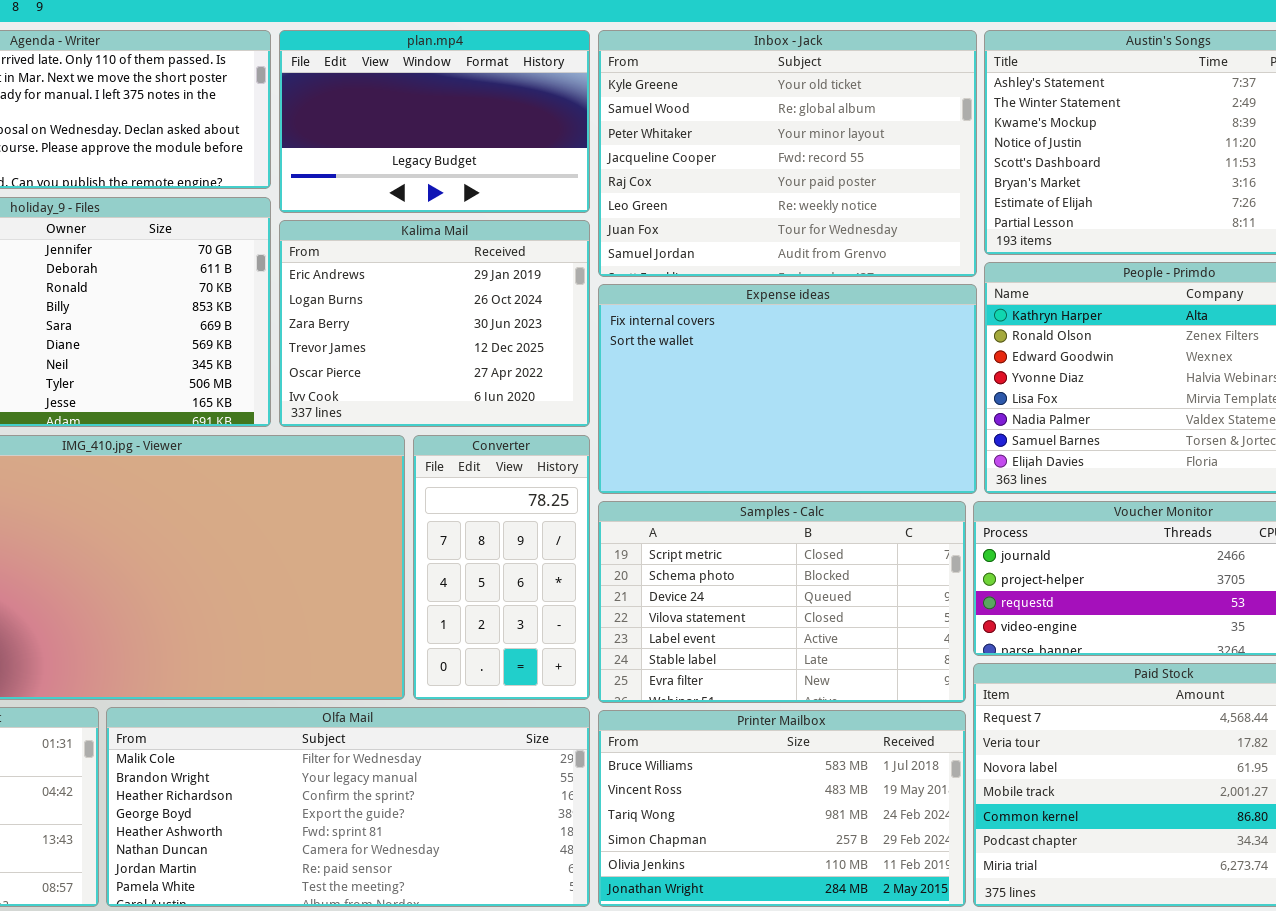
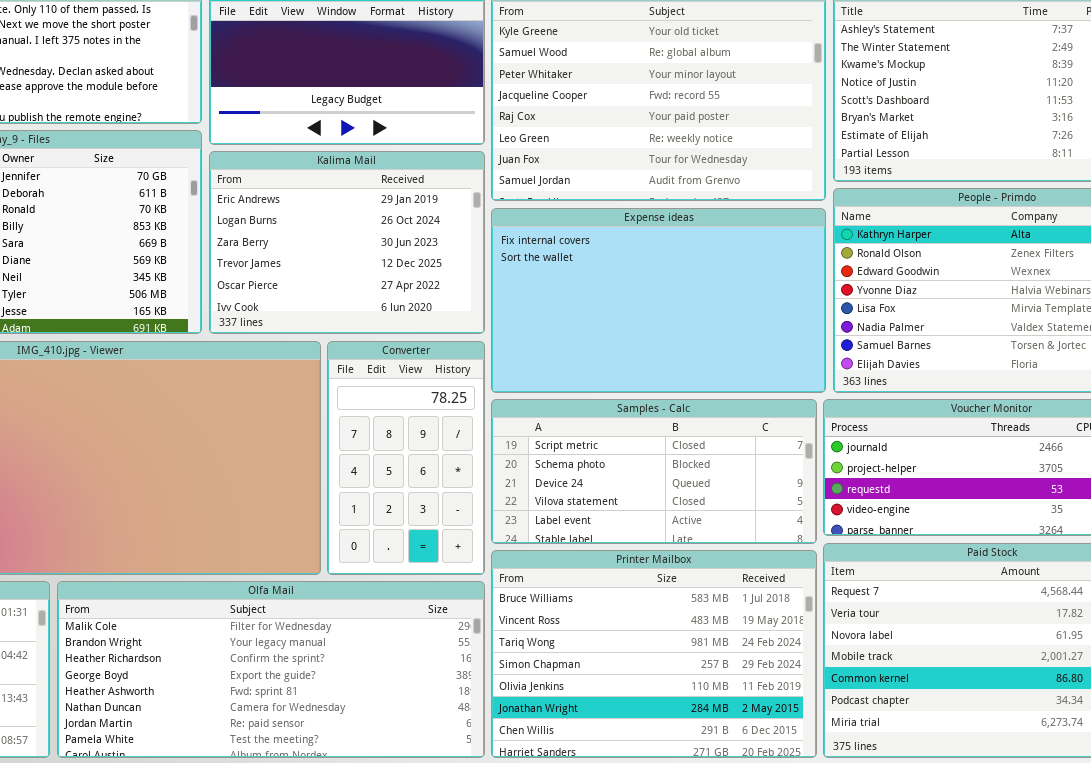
Samples - Calc: [598,501,966,703] -> [491,399,817,544], resized
Printer Mailbox: [598,710,966,907] -> [491,550,817,758], resized

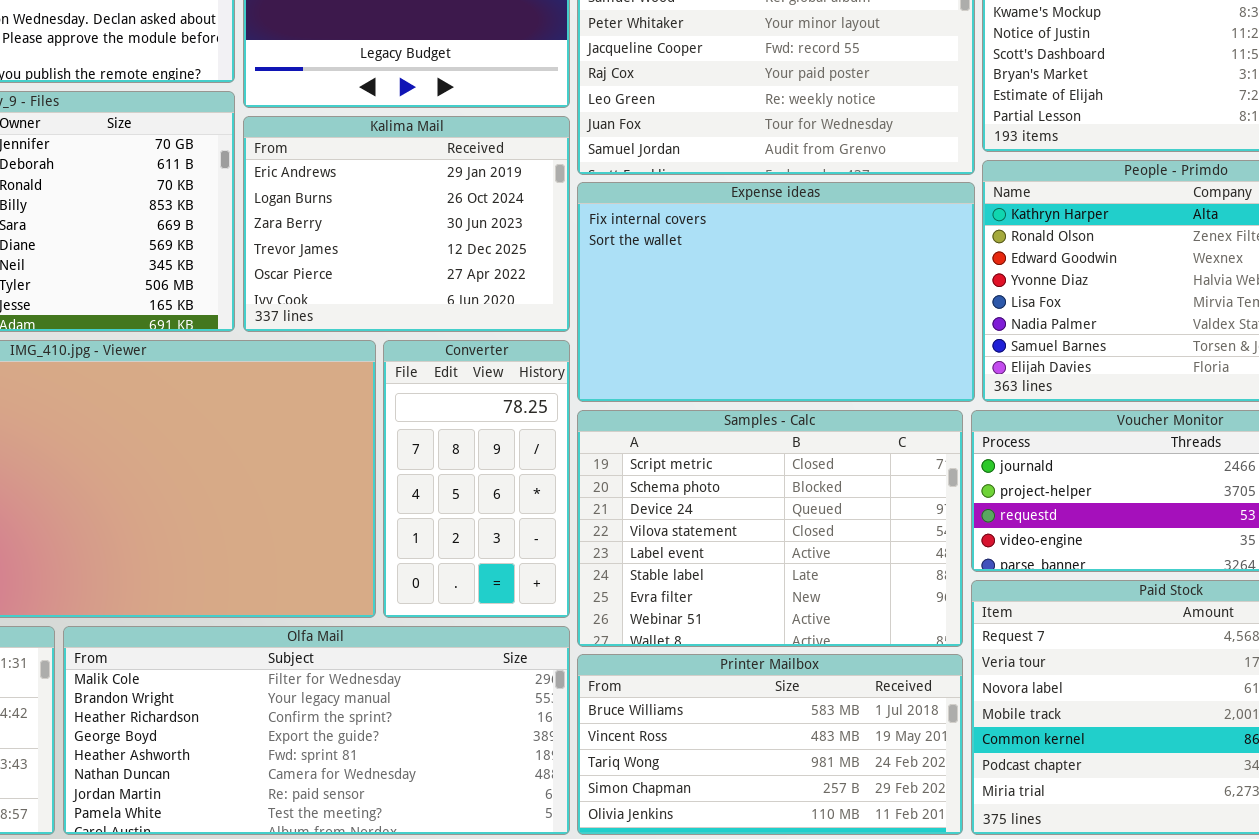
Samples - Calc: [491,399,817,544] -> [577,410,963,647], resized
Printer Mailbox: [491,550,817,758] -> [577,654,963,835], resized

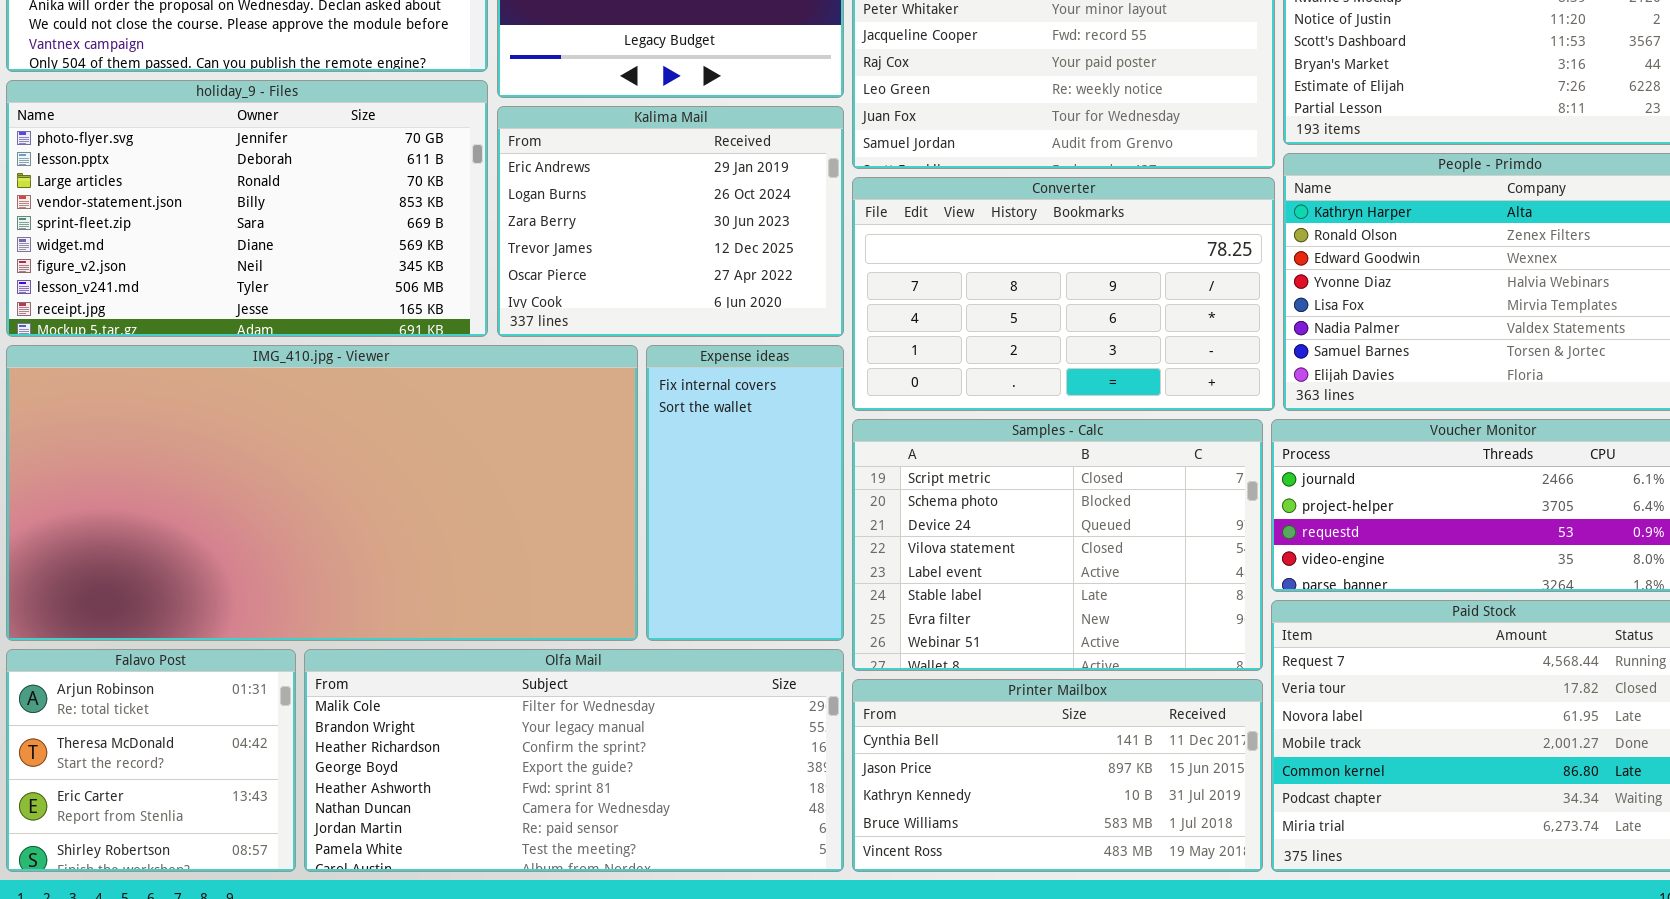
Expense ideas: [577,182,975,402] -> [646,345,844,641], moved, resized
Converter: [383,340,570,618] -> [852,177,1275,411], moved, resized
Printer Mailbox: [577,654,963,835] -> [852,679,1263,872], scrolled up 3 rows

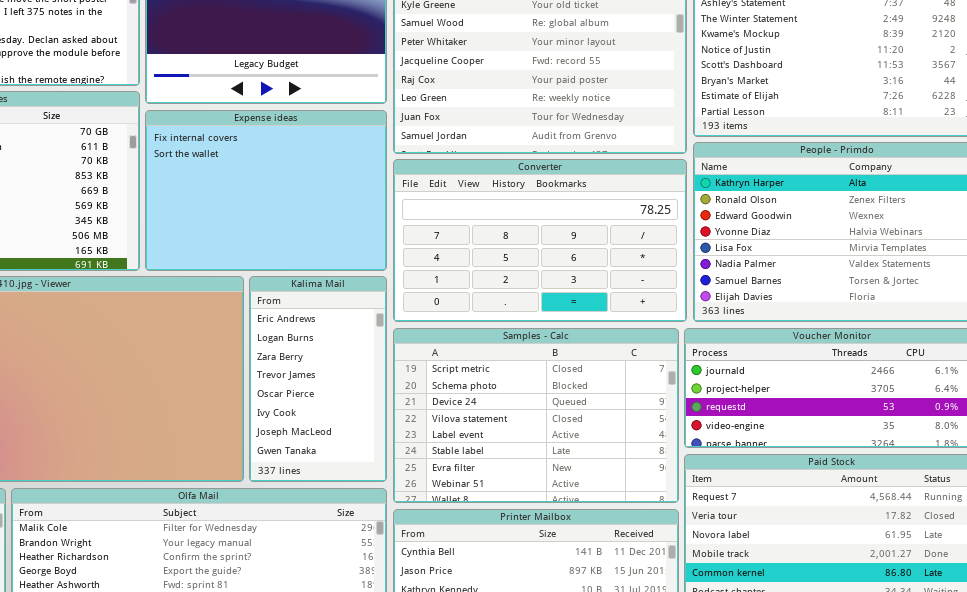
Kalima Mail: [497,106,844,337] -> [249,276,387,482], moved, resized
Expense ideas: [646,345,844,641] -> [145,110,387,271], moved, resized

